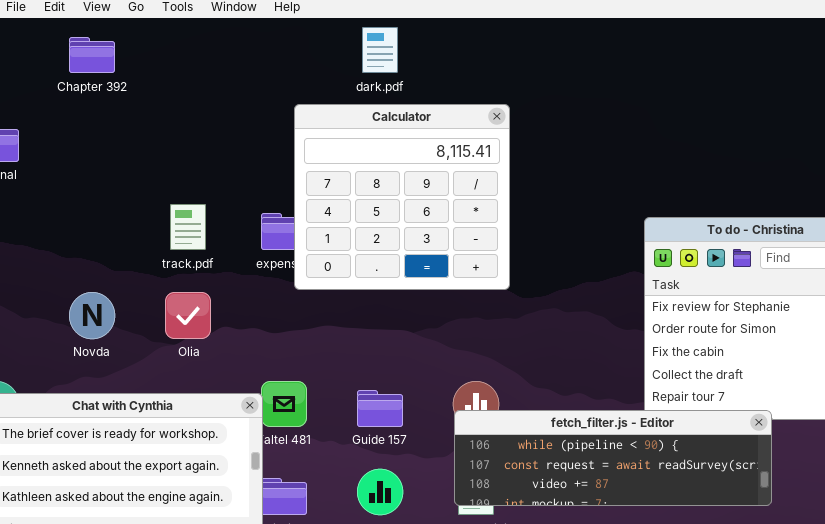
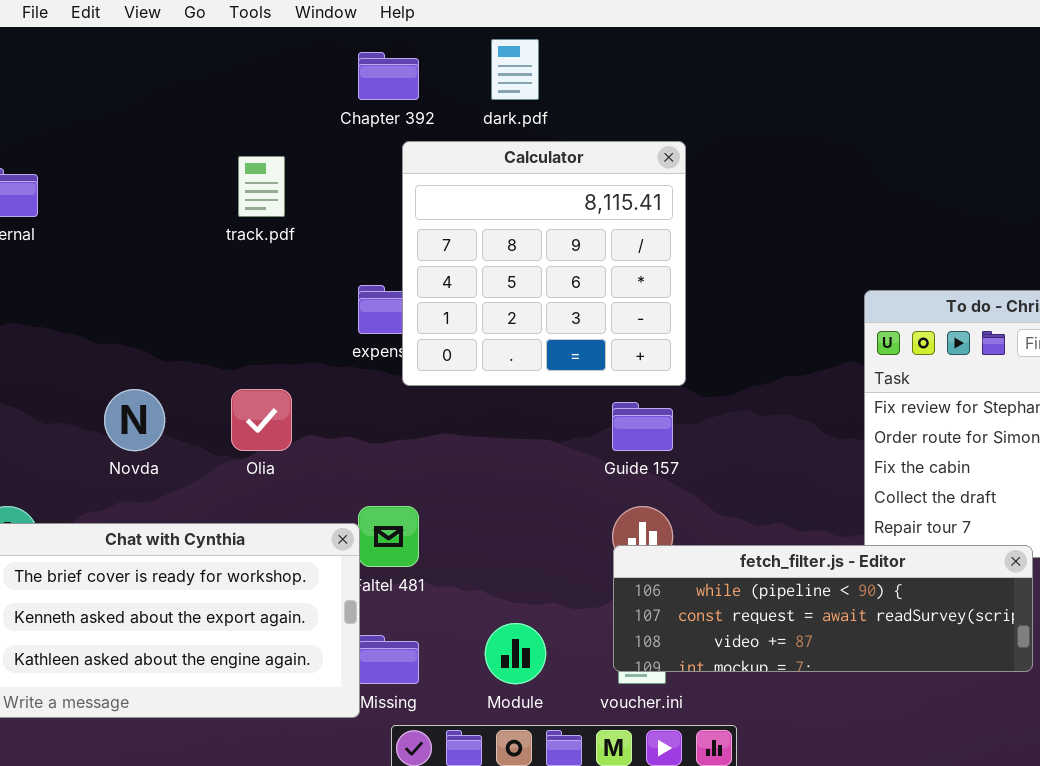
Chapter 392: [69,37,115,73] -> [358,52,419,100], moved
track.pdf: [170,204,206,250] -> [238,156,285,217], moved
Guide 157: [357,390,403,427] -> [612,402,673,451], moved

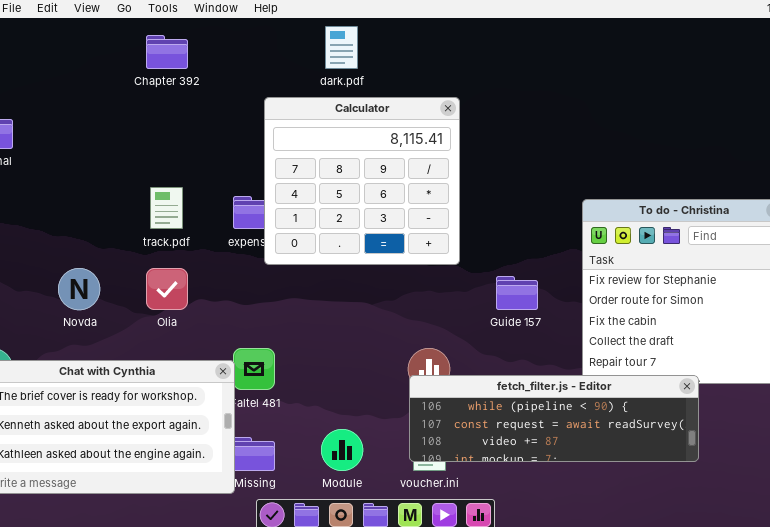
Chapter 392: [358,52,419,100] -> [146,35,188,69], moved
track.pdf: [238,156,285,217] -> [150,187,183,229], moved
Guide 157: [612,402,673,451] -> [496,276,538,310], moved

